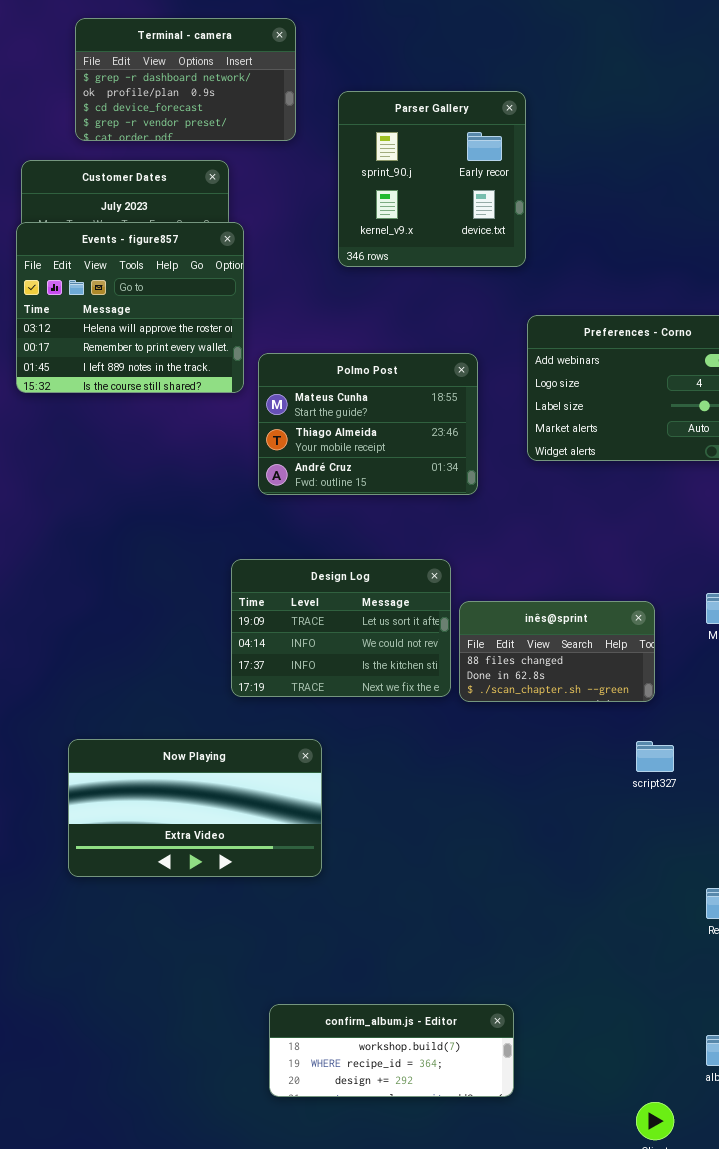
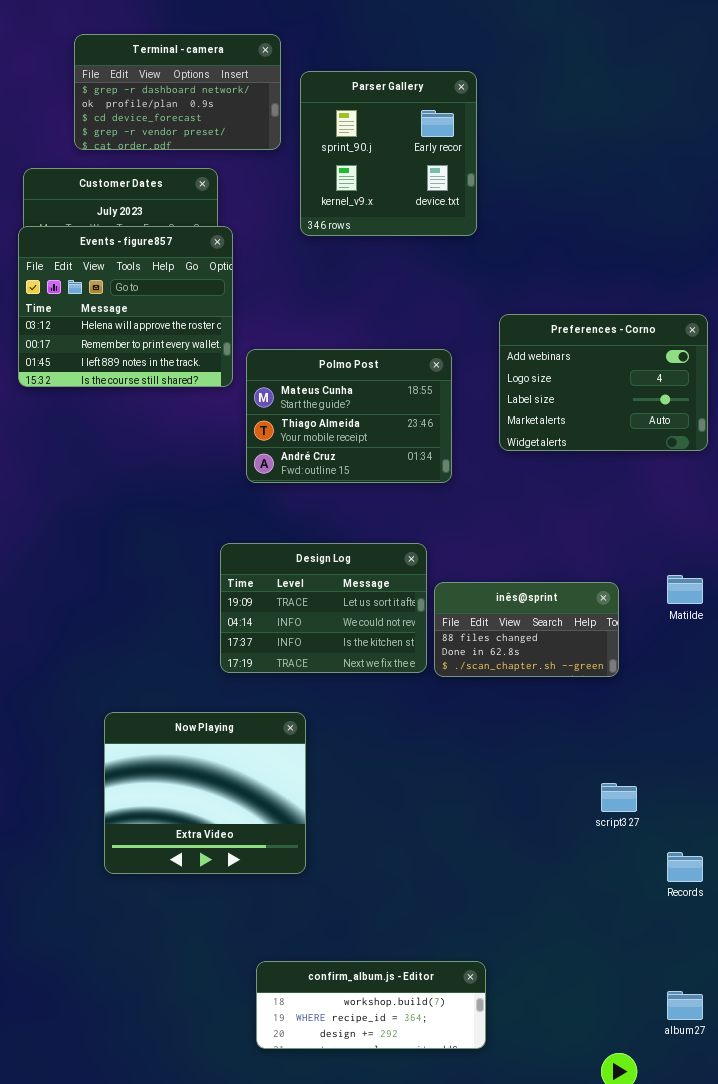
Parser Gallery: [338,91,526,267] -> [300,71,477,236], moved
Now Playing: [68,739,322,877] -> [104,712,306,874], resized
script327: [636,741,674,772] -> [601,783,637,812], moved

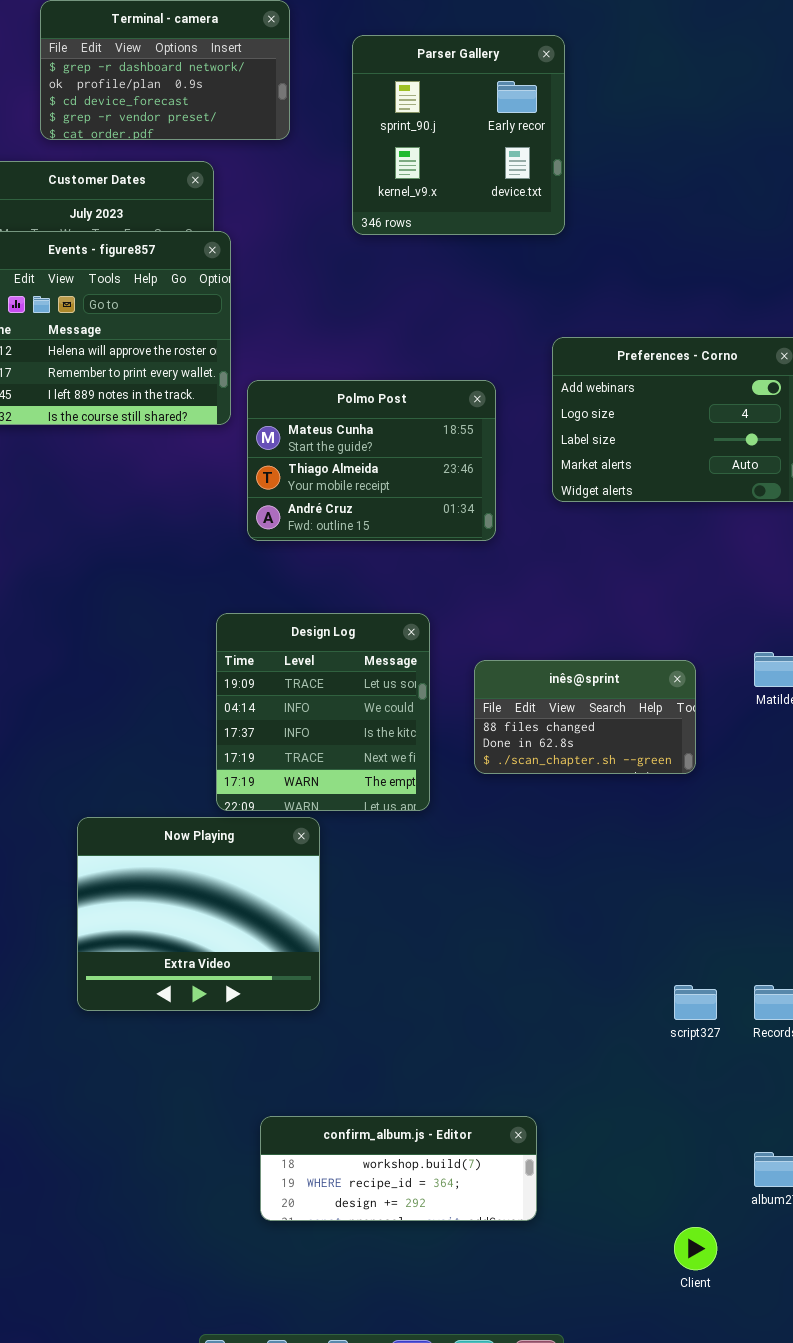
Parser Gallery: [300,71,477,236] -> [352,35,565,235], moved
Design Log: [220,543,427,673] -> [216,613,430,811], resized
script327: [601,783,637,812] -> [674,985,717,1020], moved

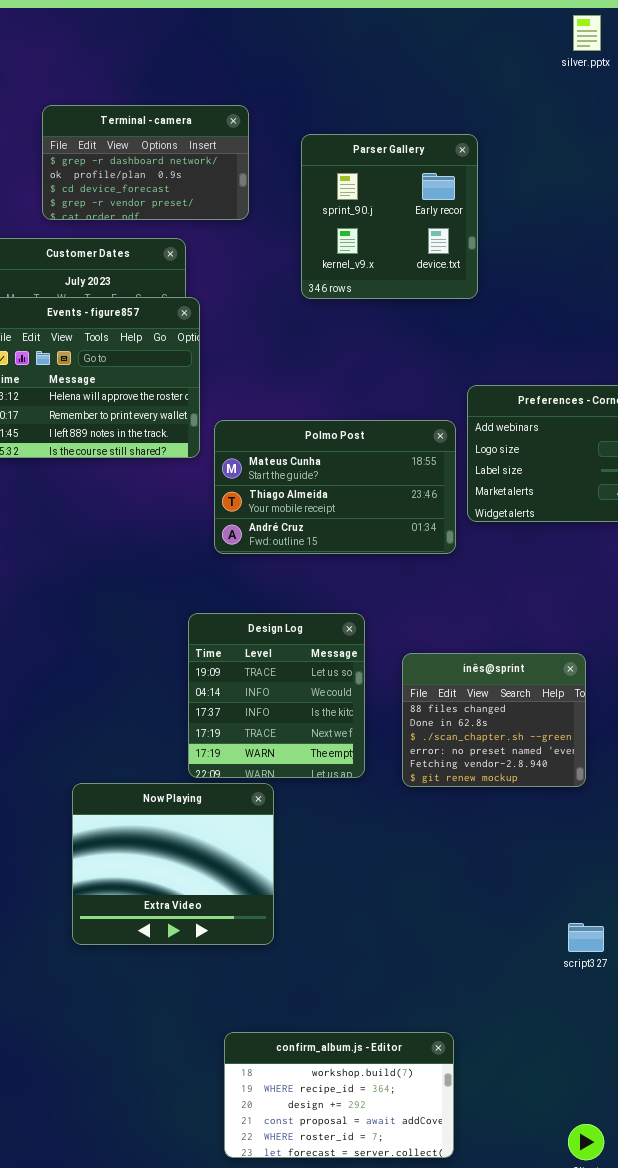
Polmo Post: [247,380,496,541] -> [214,420,456,554], resized
inês@sprint: [474,660,696,774] -> [402,653,586,787], resized
confirm_album.js - Editor: [260,1116,537,1221] -> [224,1032,454,1158], resized

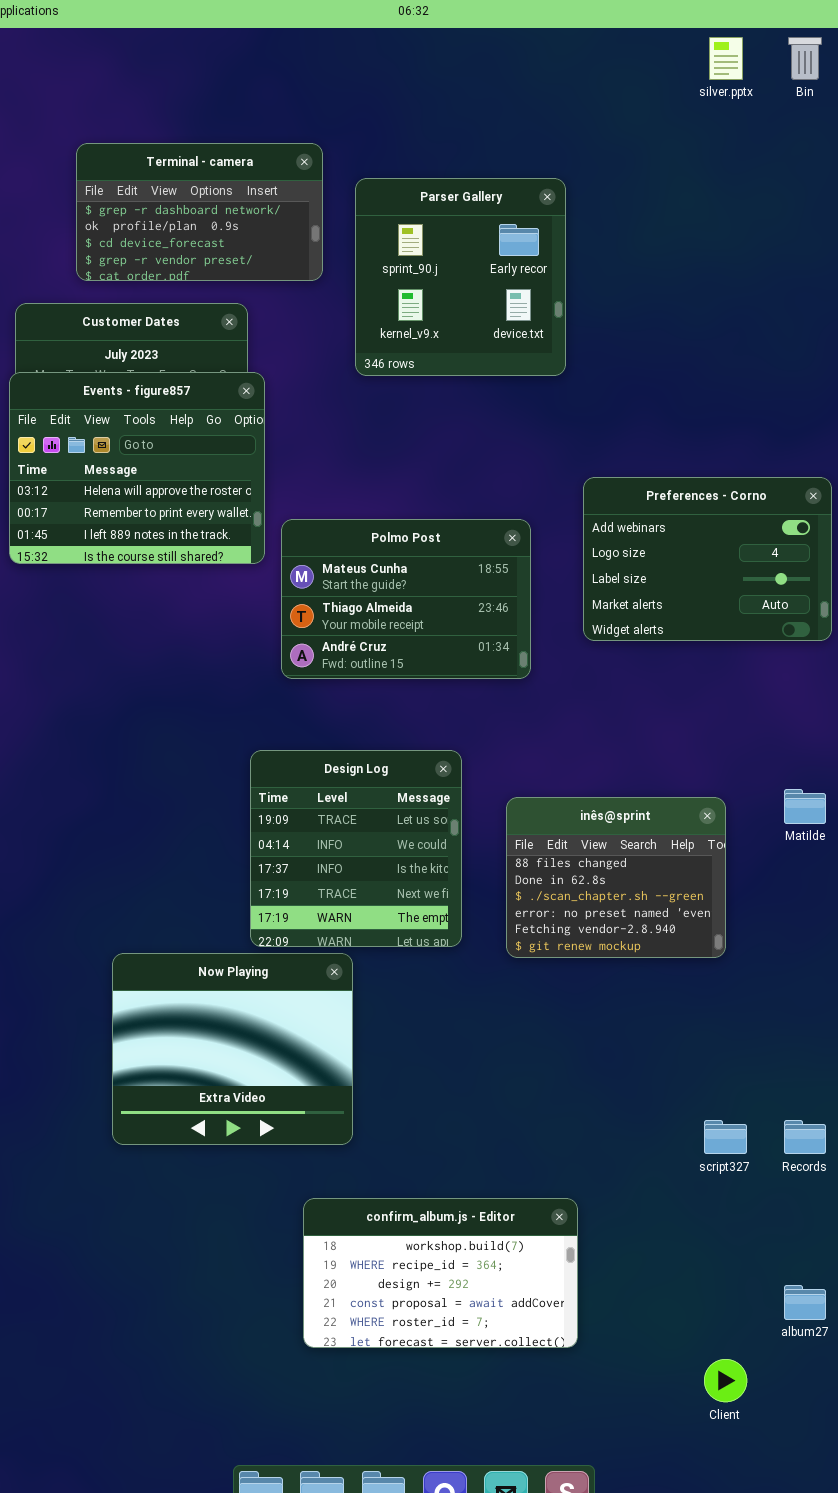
Parser Gallery: [301,134,478,299] -> [355,178,566,376], moved
Polmo Post: [214,420,456,554] -> [281,519,531,679], resized
confirm_album.js - Editor: [224,1032,454,1158] -> [303,1198,578,1348], moved

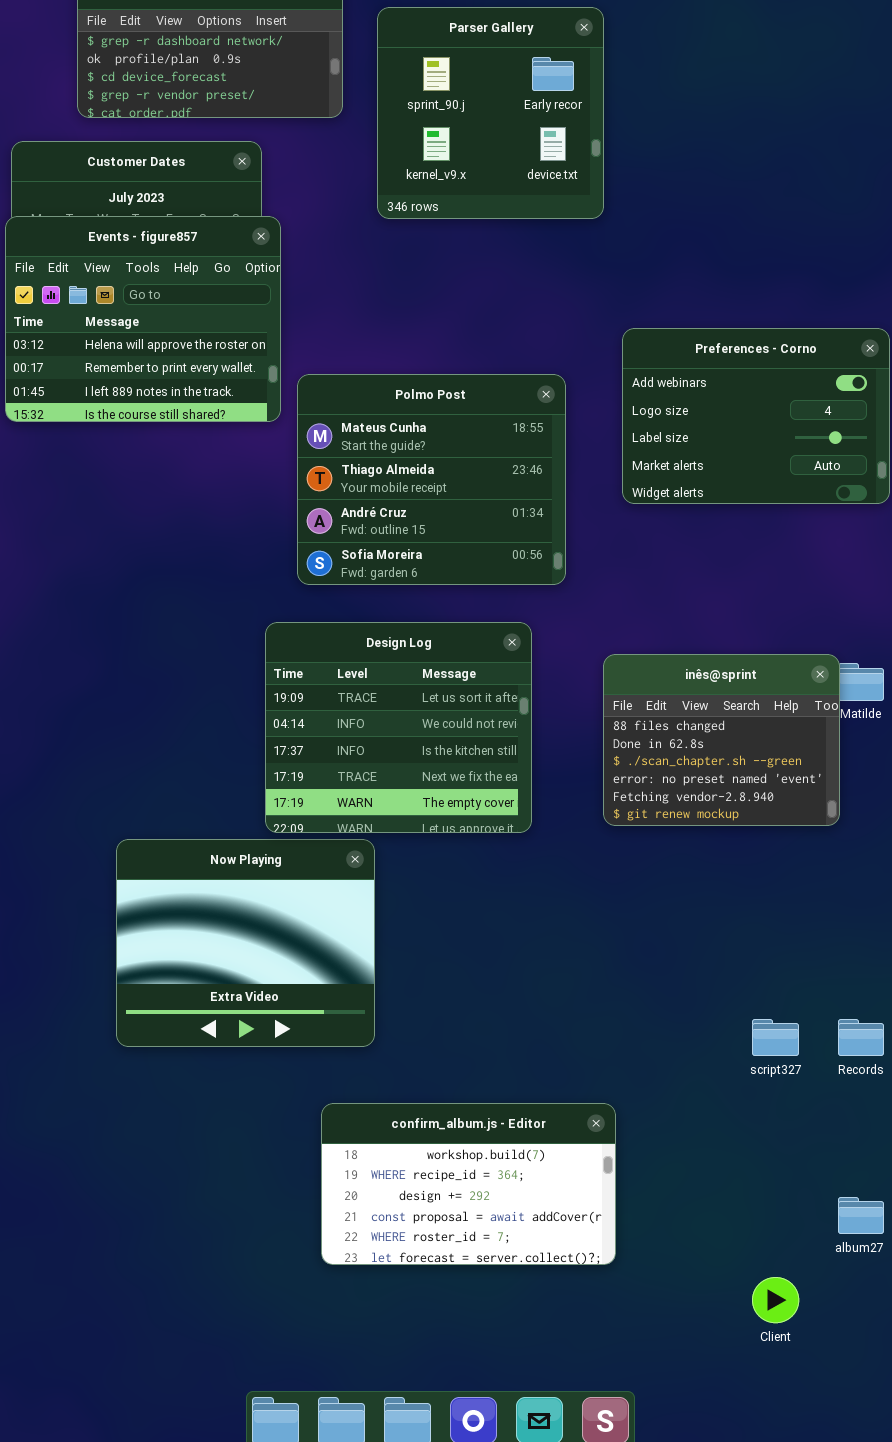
Polmo Post: [281,519,531,679] -> [297,374,566,585], resized
Design Log: [250,750,462,947] -> [265,622,532,833], resized
inês@sprint: [506,797,726,958] -> [603,654,840,826], moved

